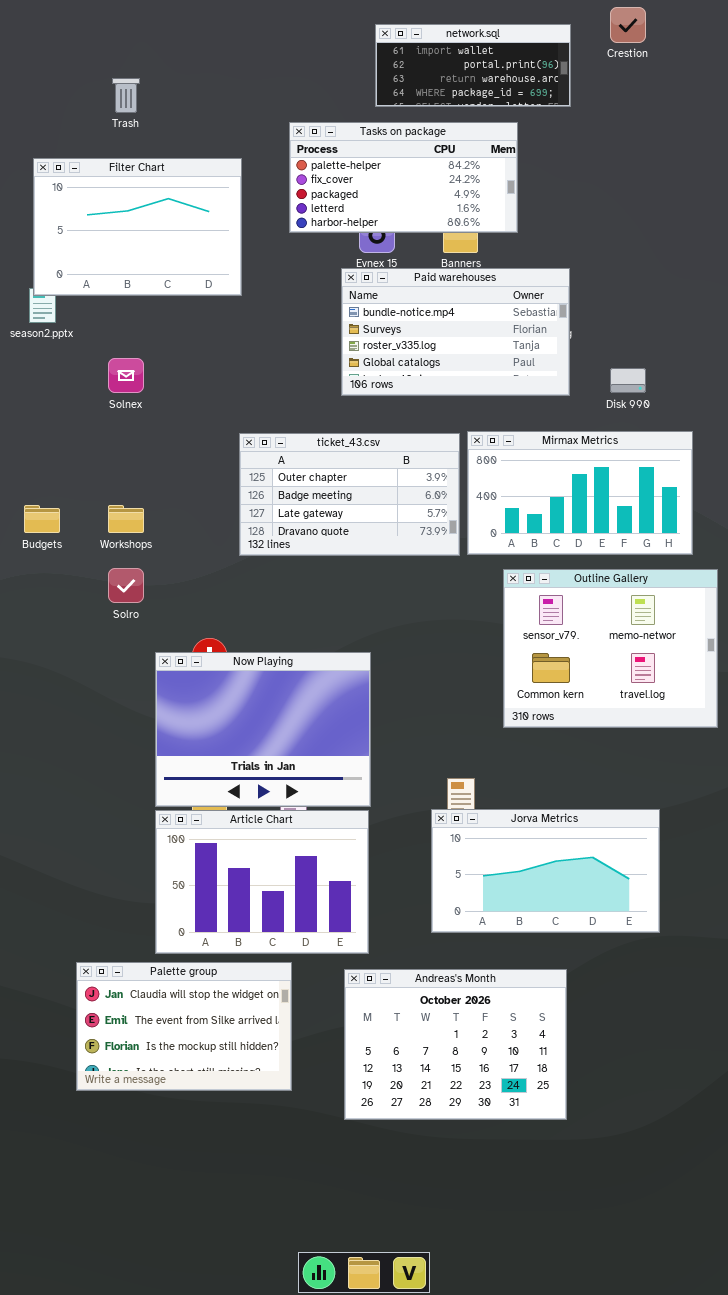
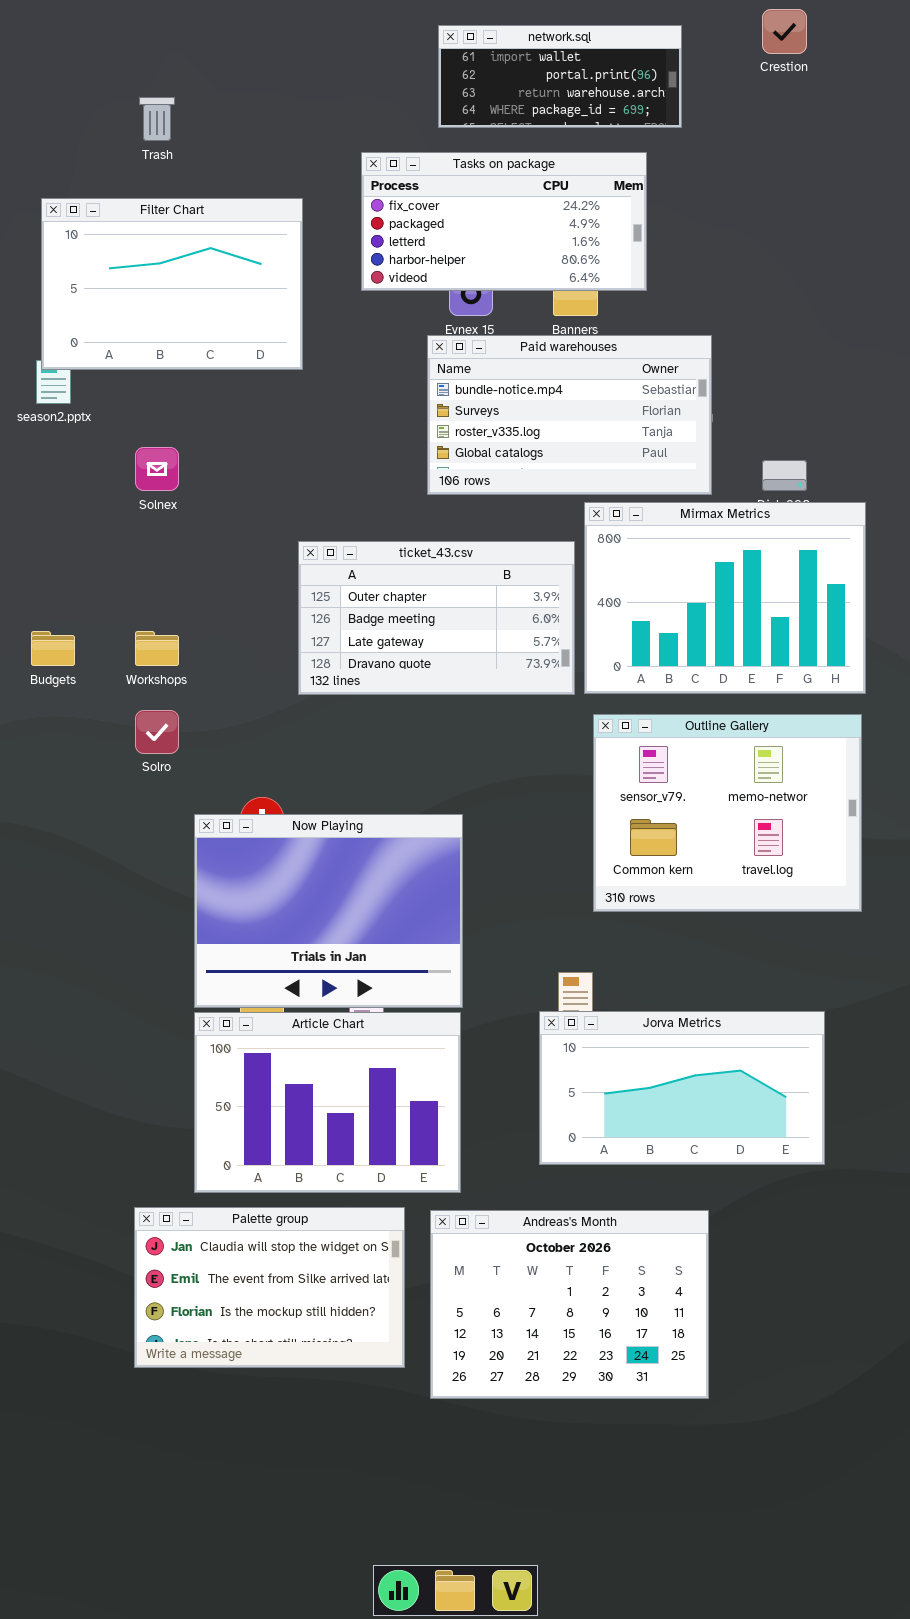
network.sql: [375,24,571,107] -> [438,25,682,128], moved
Tasks on package: [289,122,518,233] -> [361,152,647,291], scrolled down 1 row
Mirmax Metrics: [467,431,693,555] -> [584,502,866,694], resized
Outline Gallery: [503,569,718,728] -> [593,714,862,912], moved
Palette group: [76,962,292,1091] -> [134,1207,405,1368], moved

